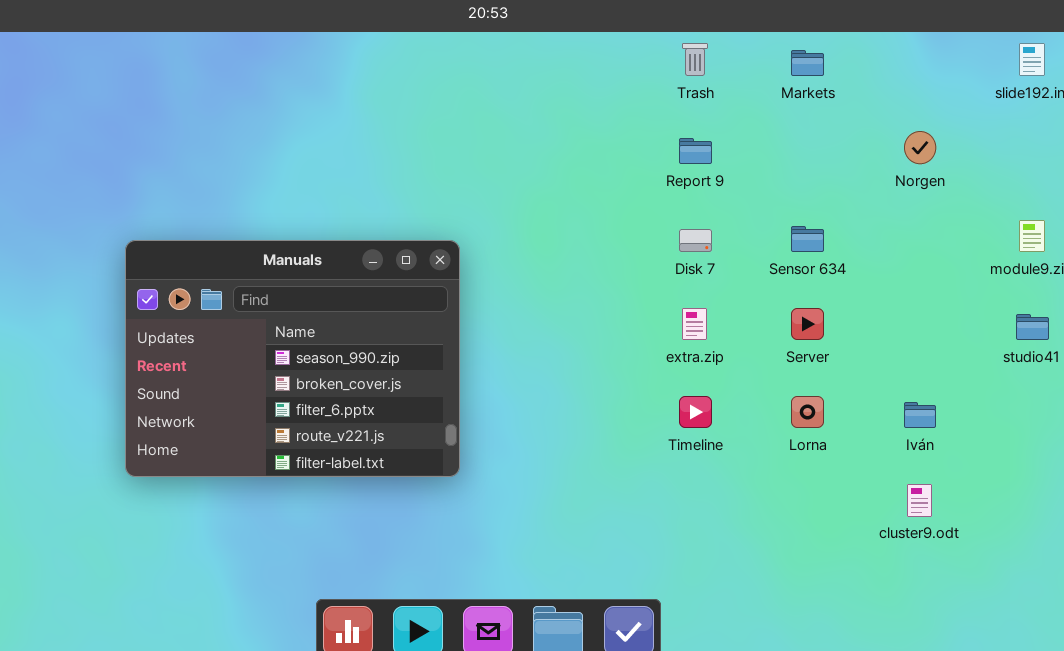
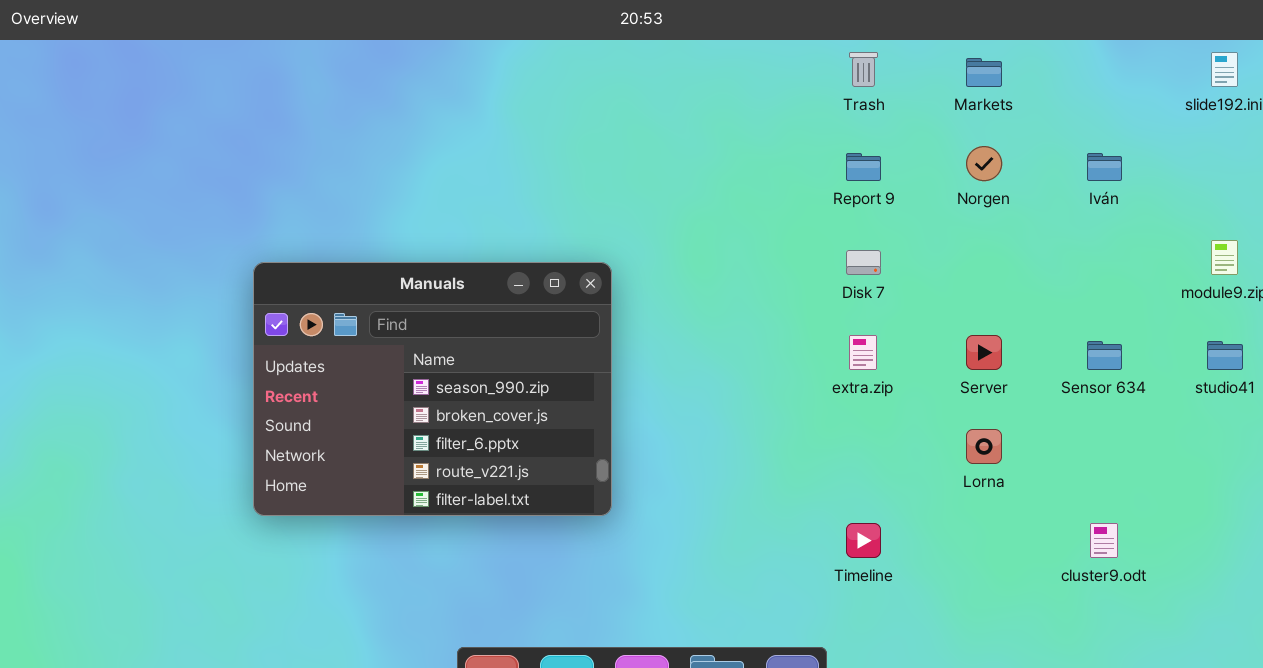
Norgen: [904,131,936,164] -> [966,146,1002,181], moved
Sensor 634: [791,226,824,252] -> [1087,341,1122,370], moved
Timeline: [679,396,712,428] -> [846,523,881,558], moved
Iván: [904,402,936,428] -> [1087,153,1122,181], moved

